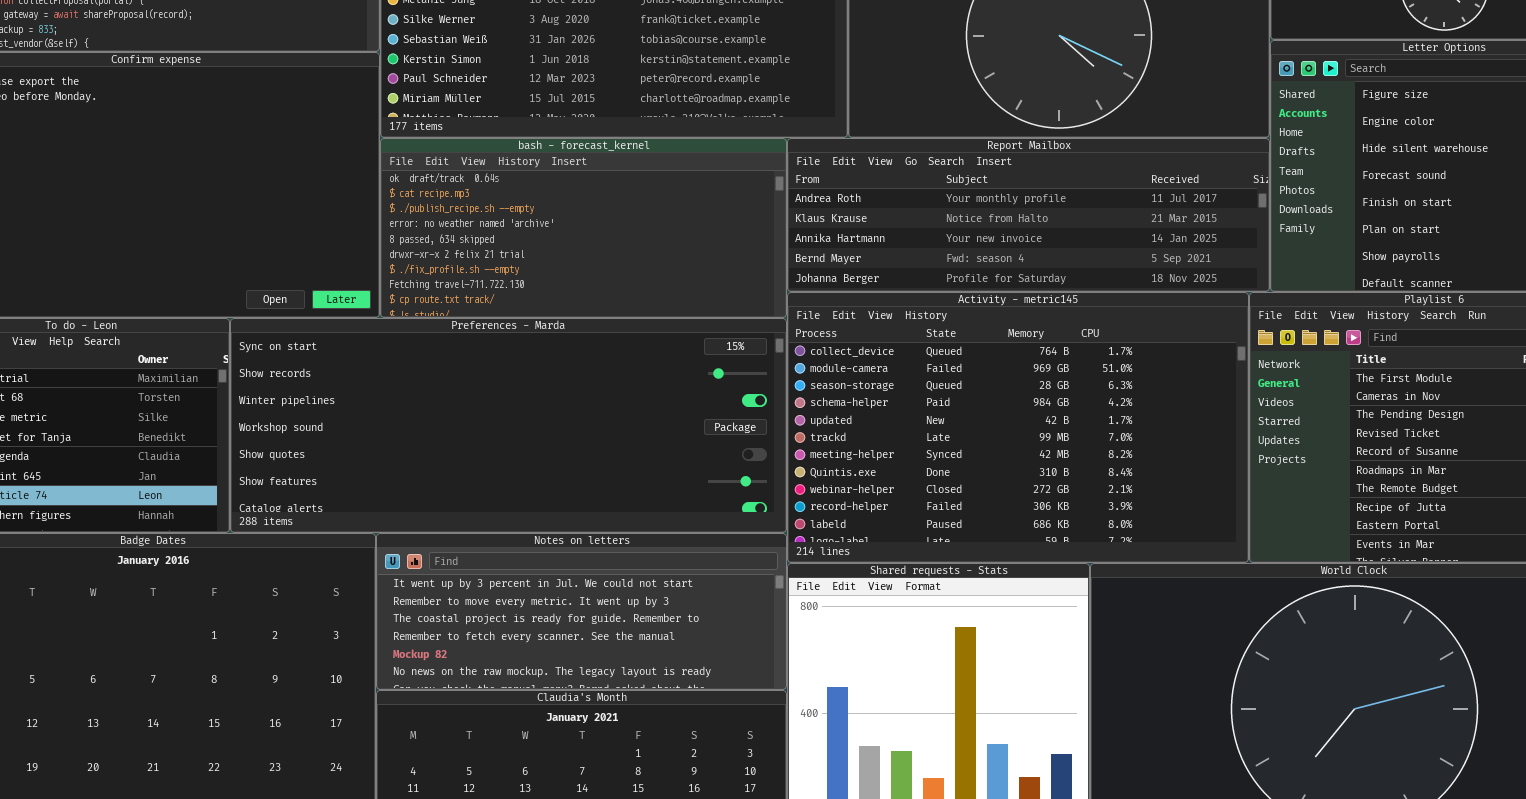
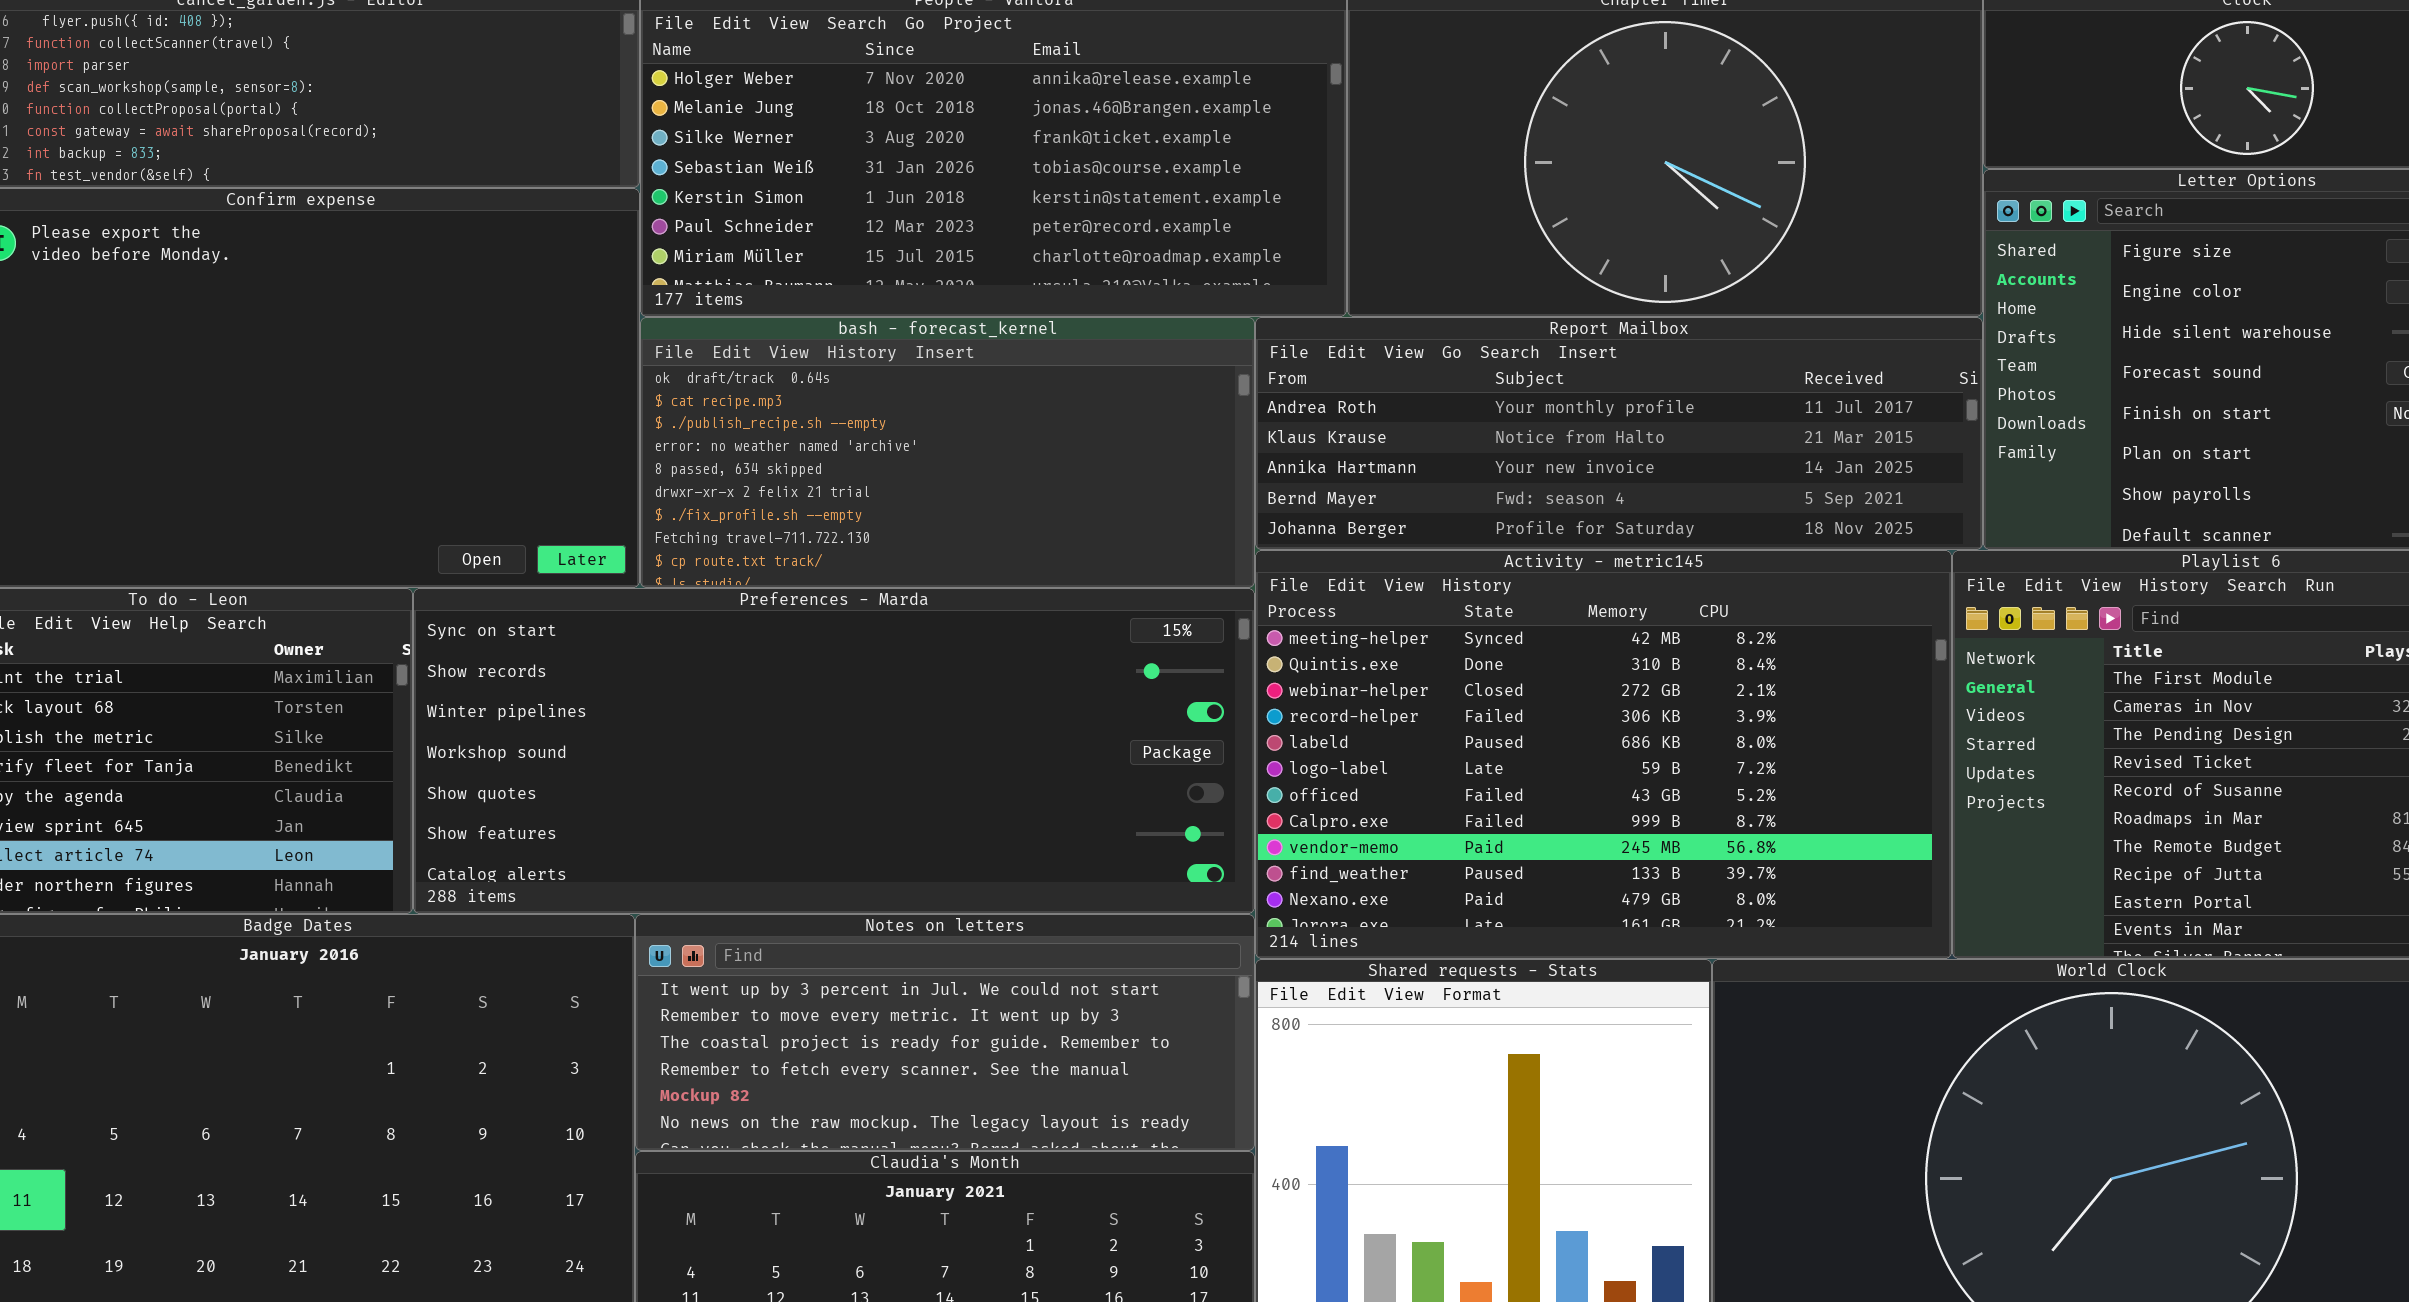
Activity - metric145: [787,292,1249,563] -> [1255,550,1952,959], scrolled down 6 rows

